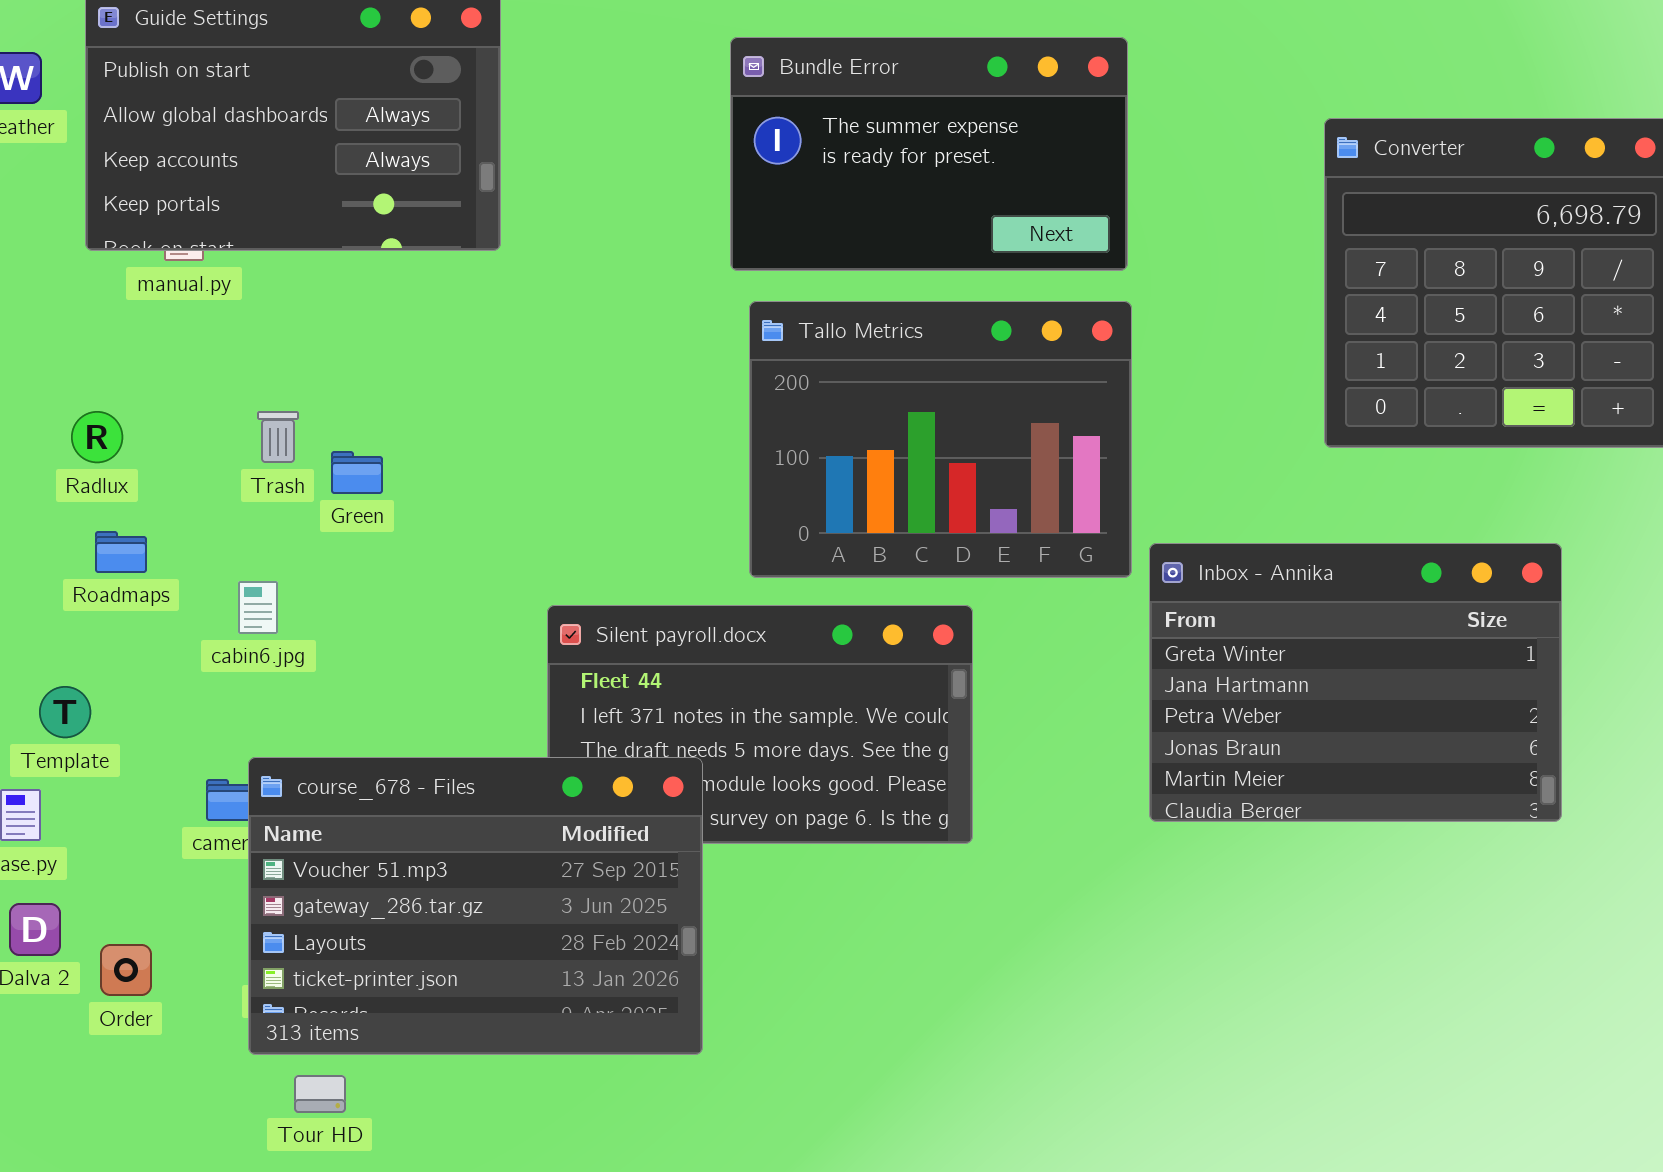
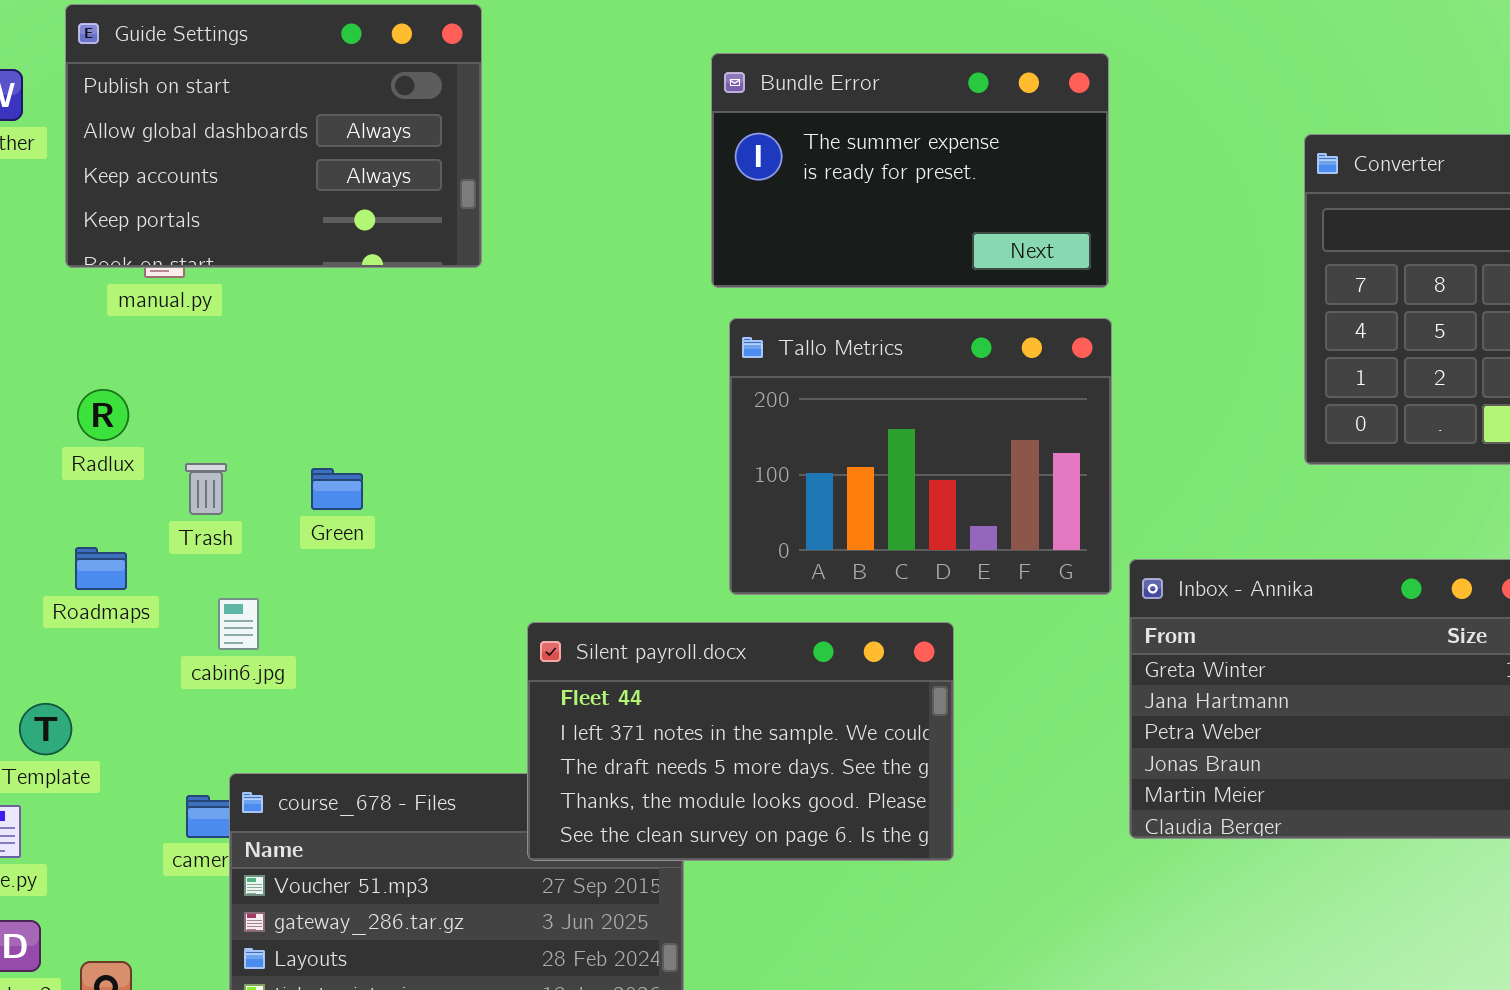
Radlux: [71,411,123,463] -> [77,389,129,441], moved
Trash: [257,411,299,463] -> [185,463,227,515], moved
Silent payroll.docx: [547,605,973,844] -> [527,622,954,861], raised

